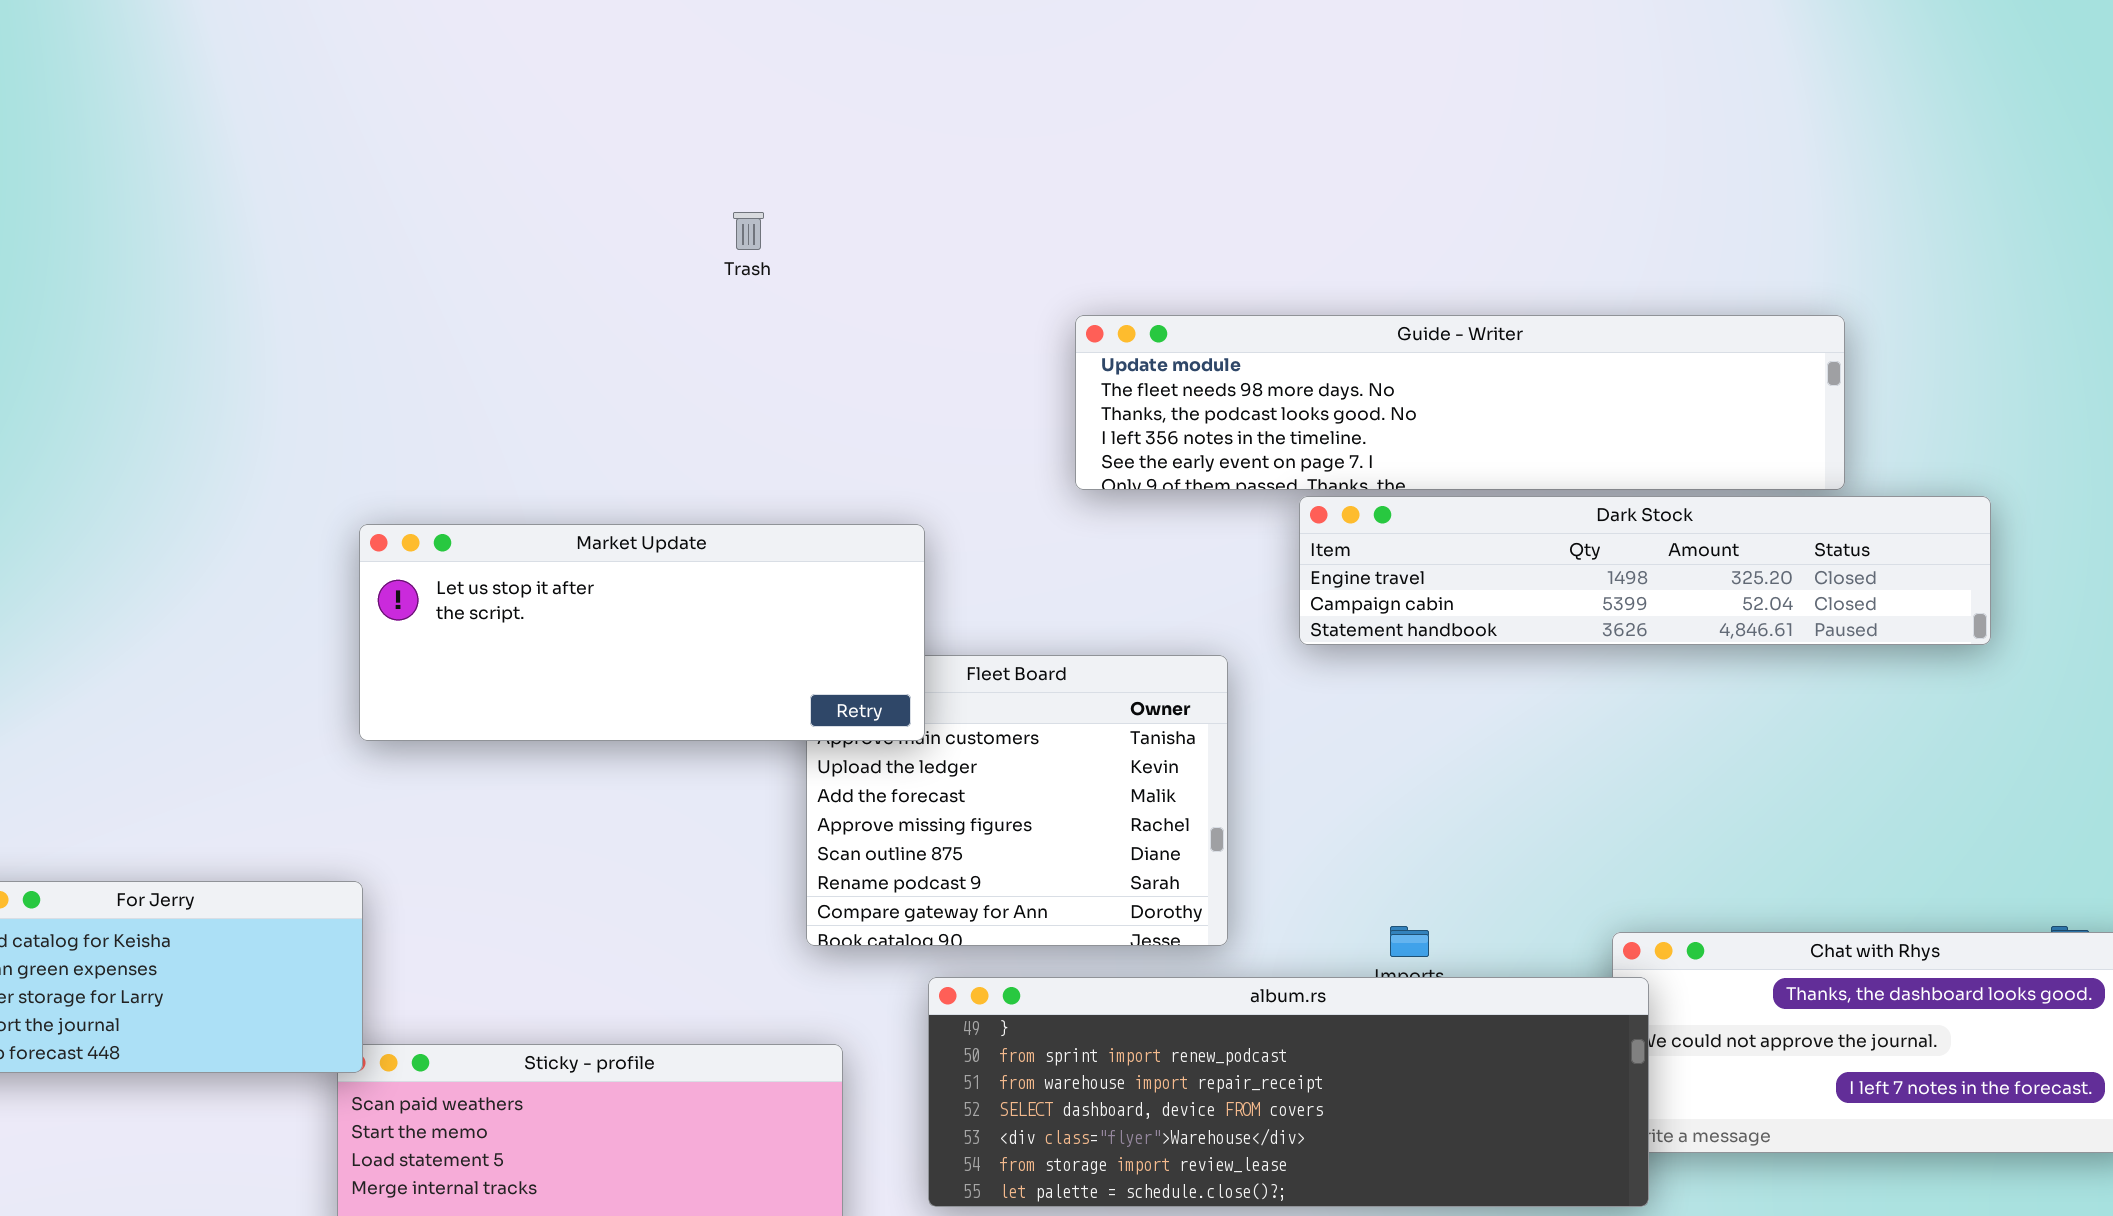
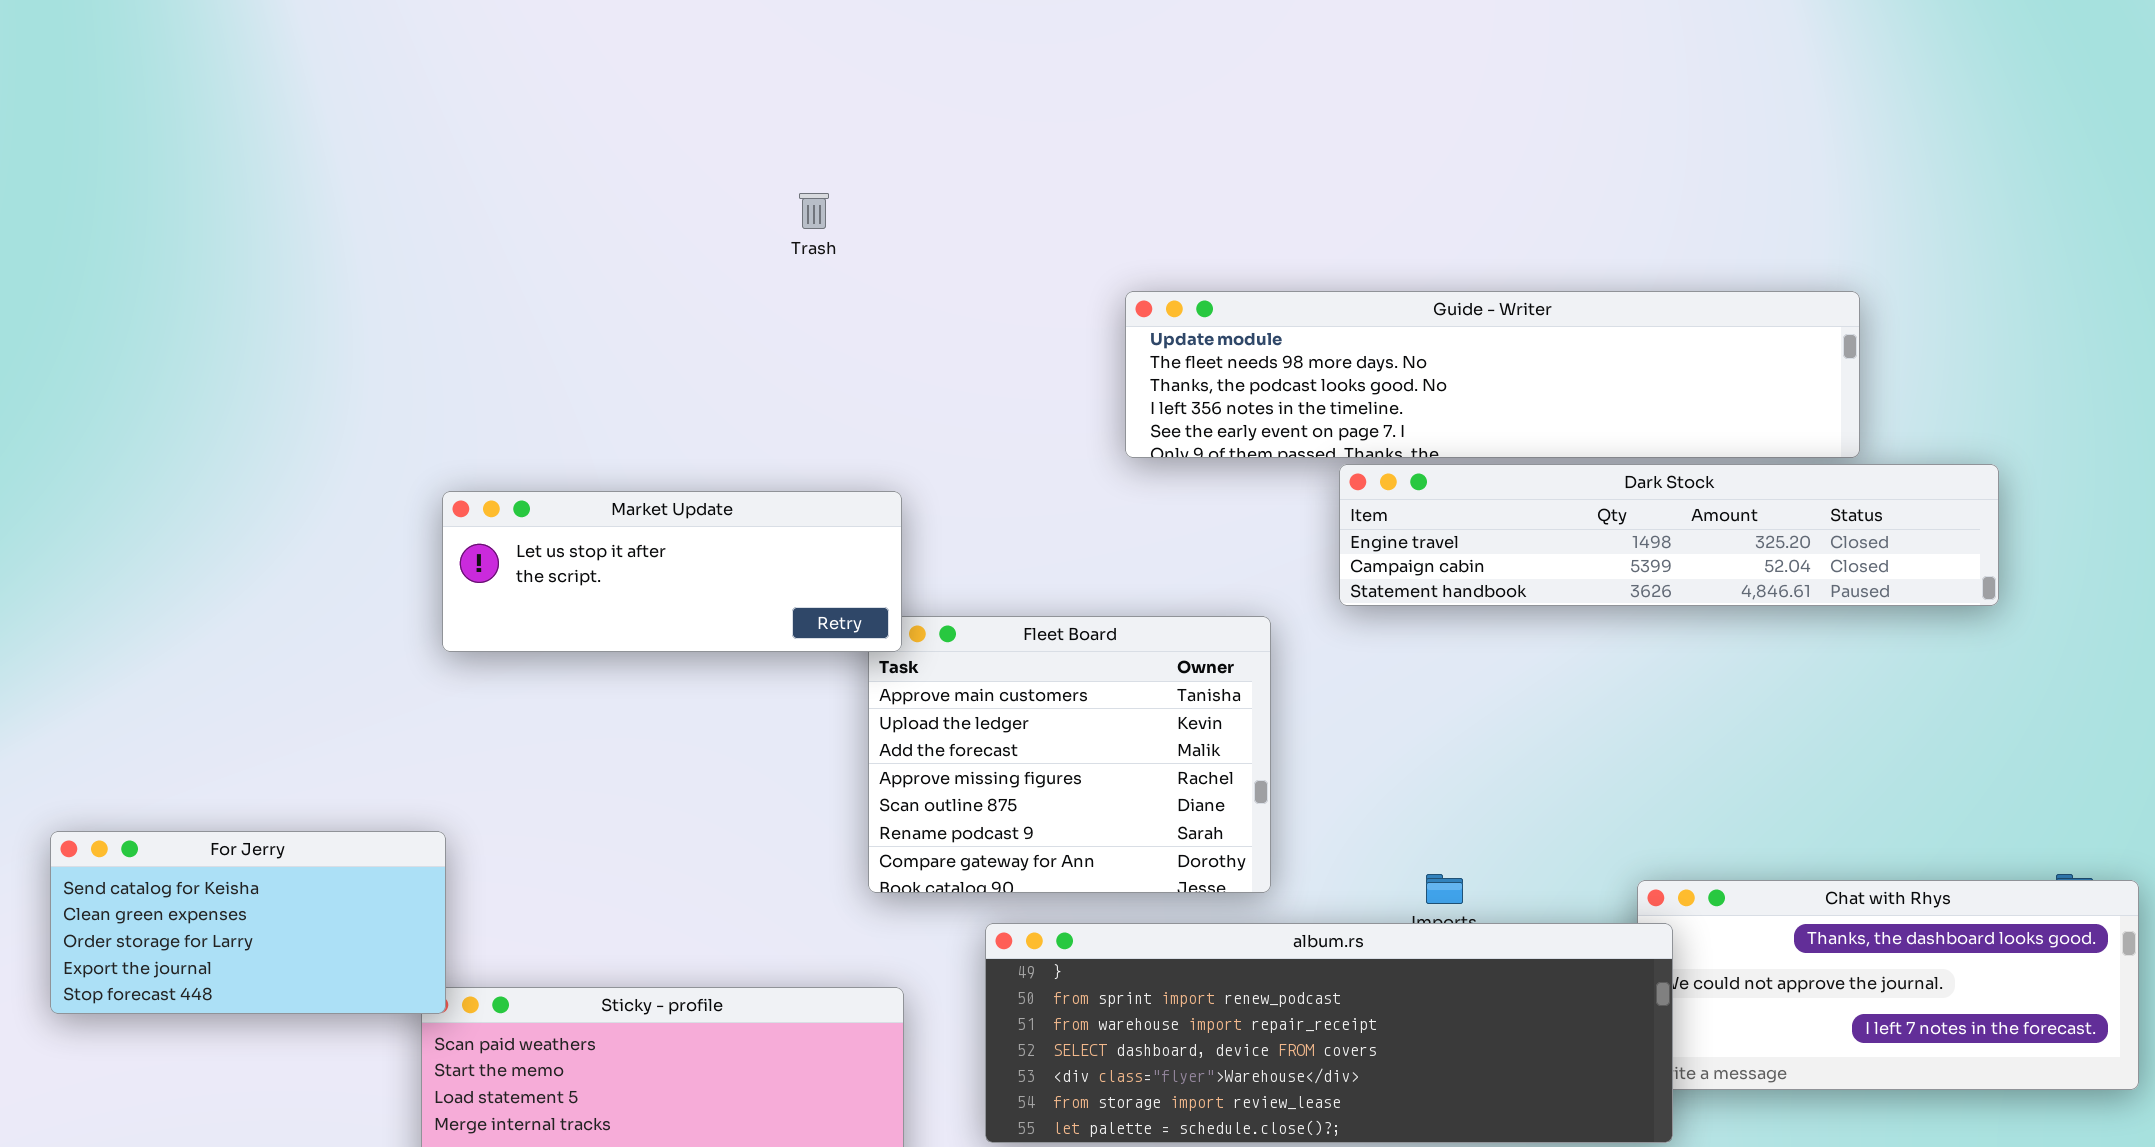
Market Update: [359,524,925,741] -> [442,491,902,652], resized

